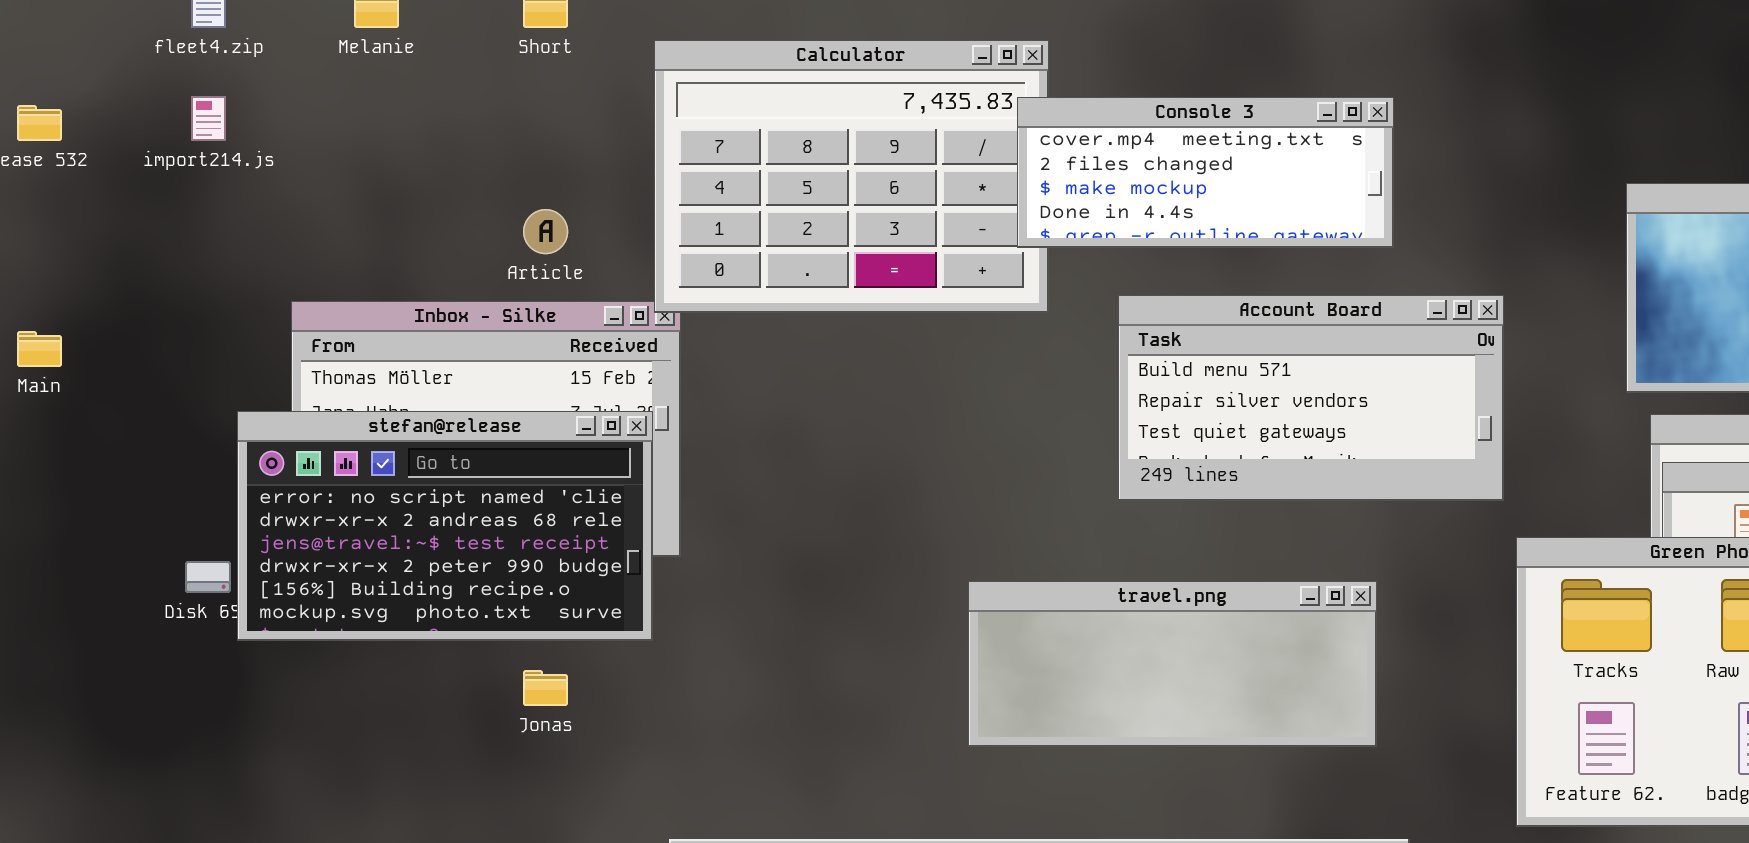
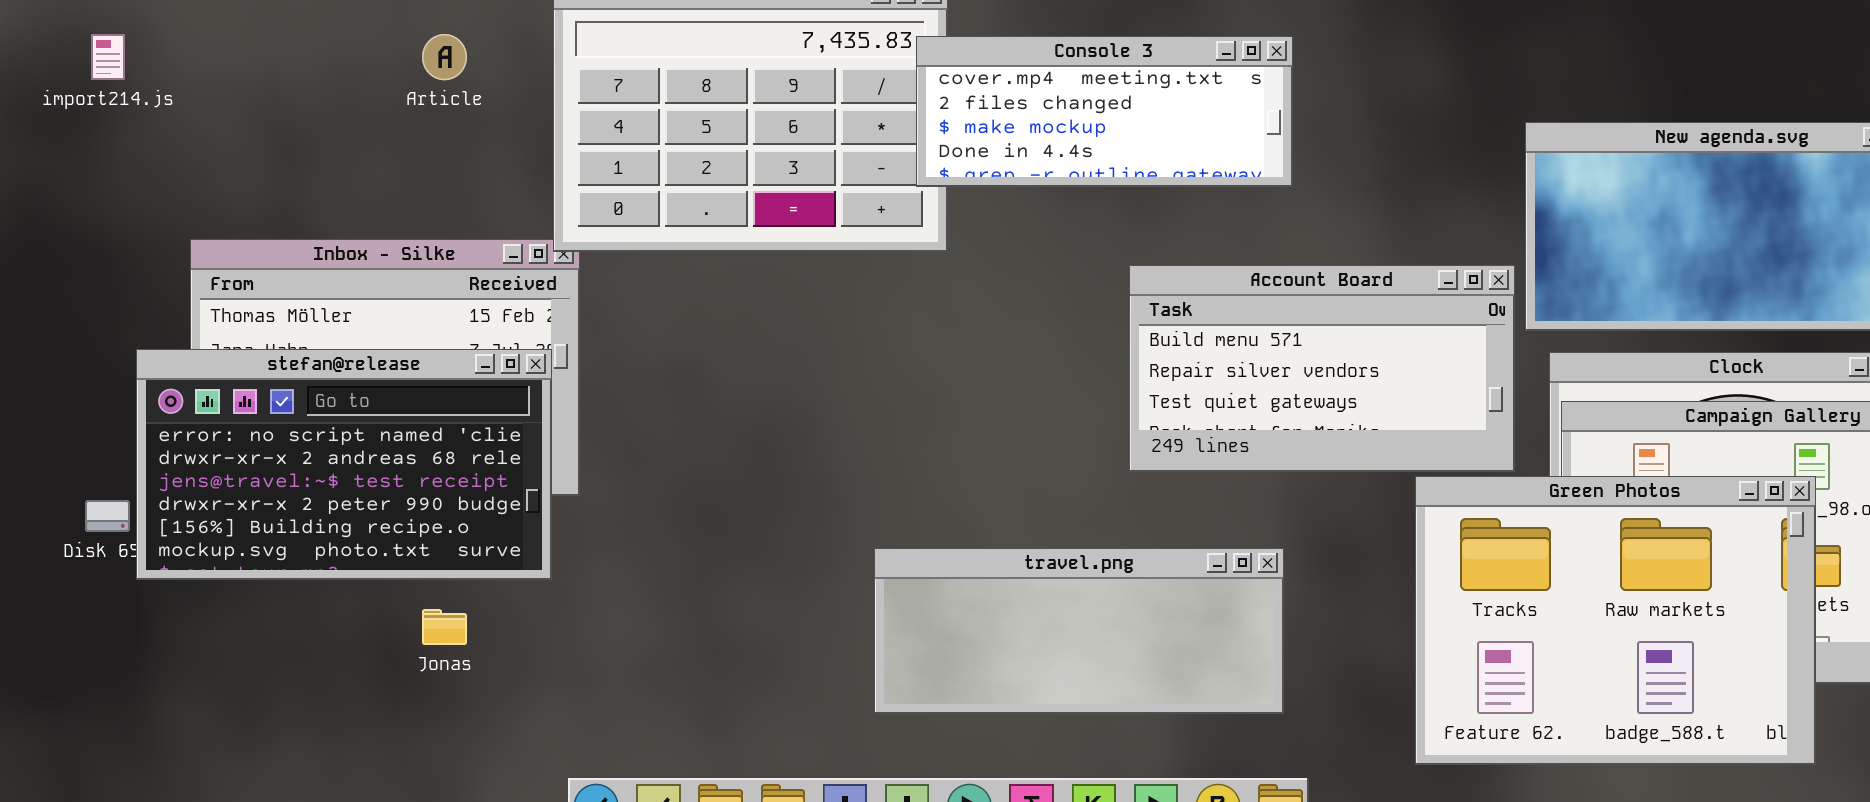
Article: [523,209,568,254] -> [422,34,467,80], moved
Account Board: [1118,295,1504,501] -> [1129,265,1515,472], moved
travel.png: [968,581,1377,747] -> [874,548,1284,714], moved

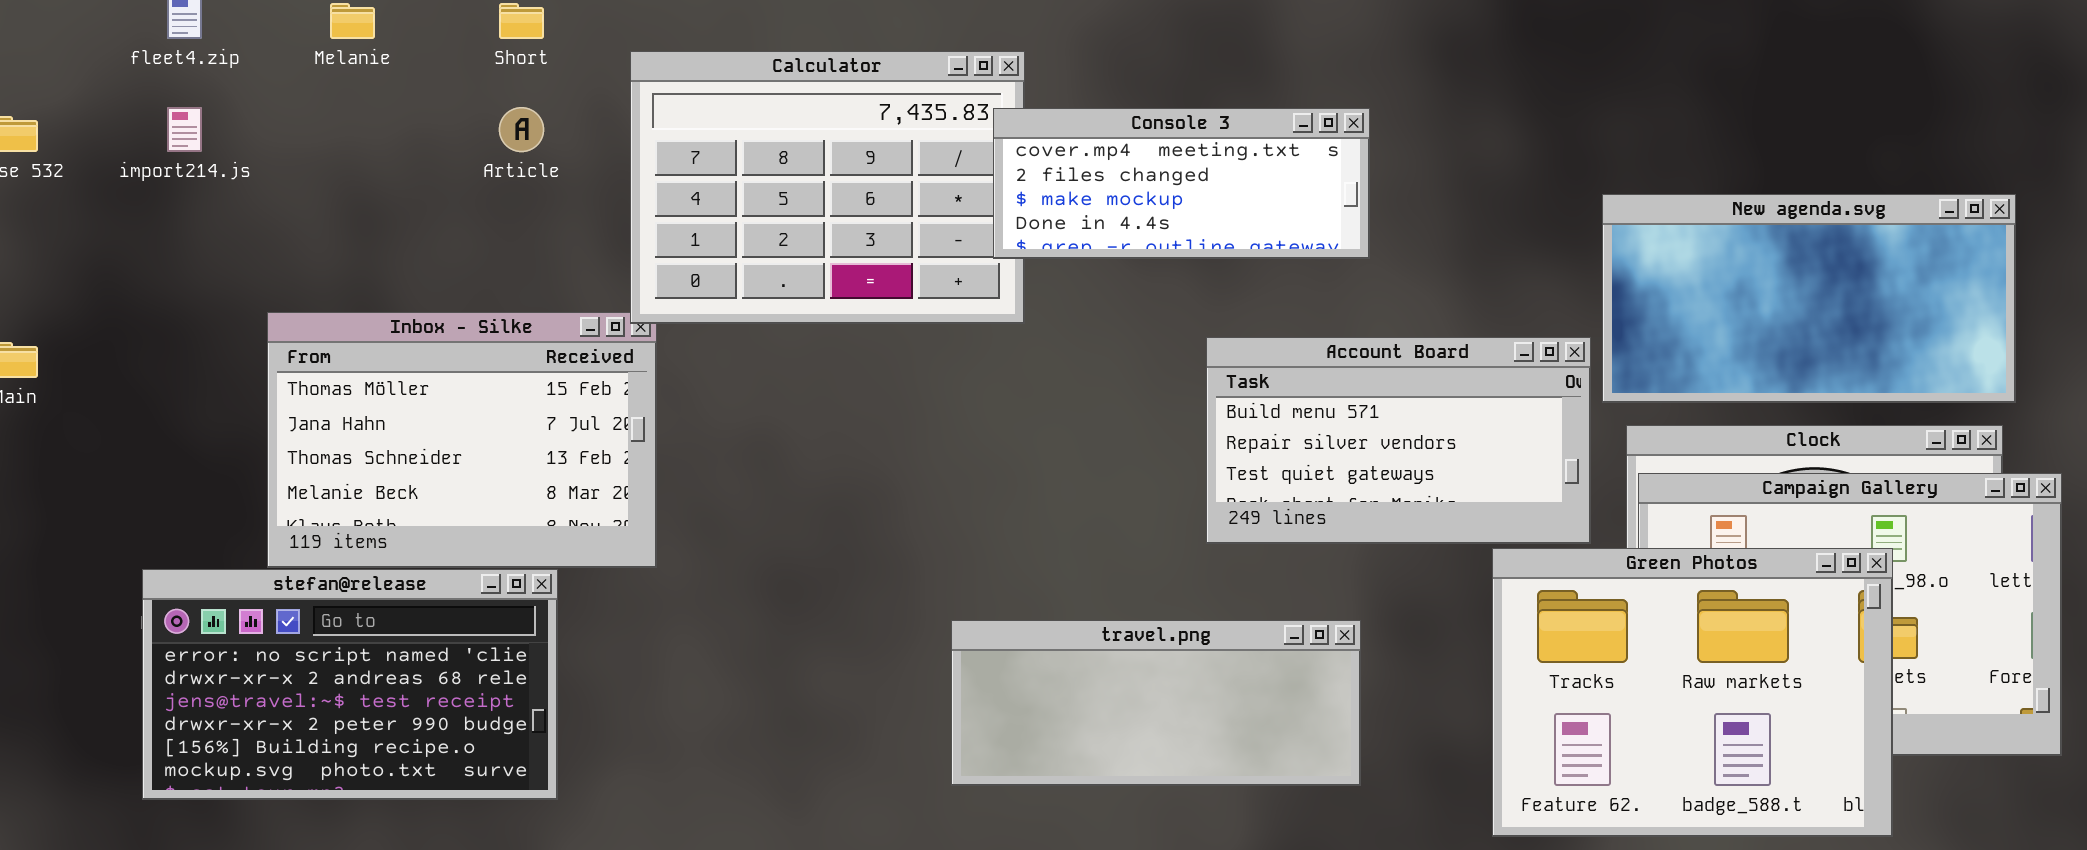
stefan@release: [136,349,552,580] -> [142,569,558,800], moved

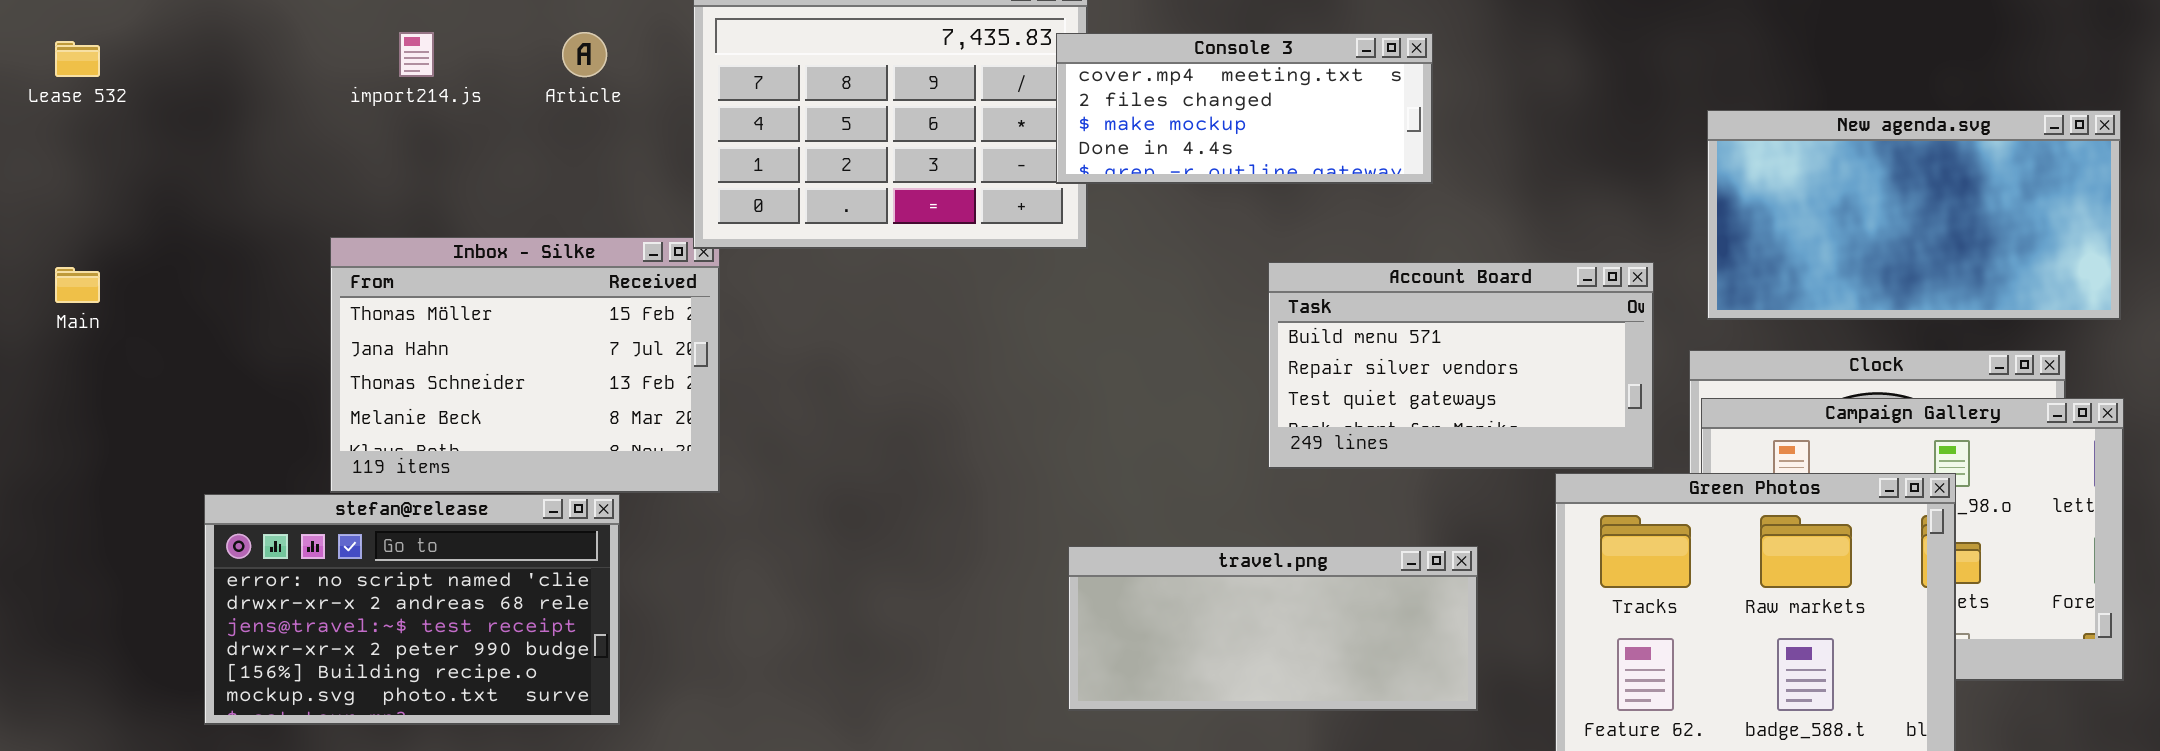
import214.js: [167,107,202,152] -> [399,32,434,77], moved
New agenda.svg: [1602,194,2016,403] -> [1707,110,2121,320], moved
travel.png: [951,620,1361,786] -> [1068,546,1478,711], moved

